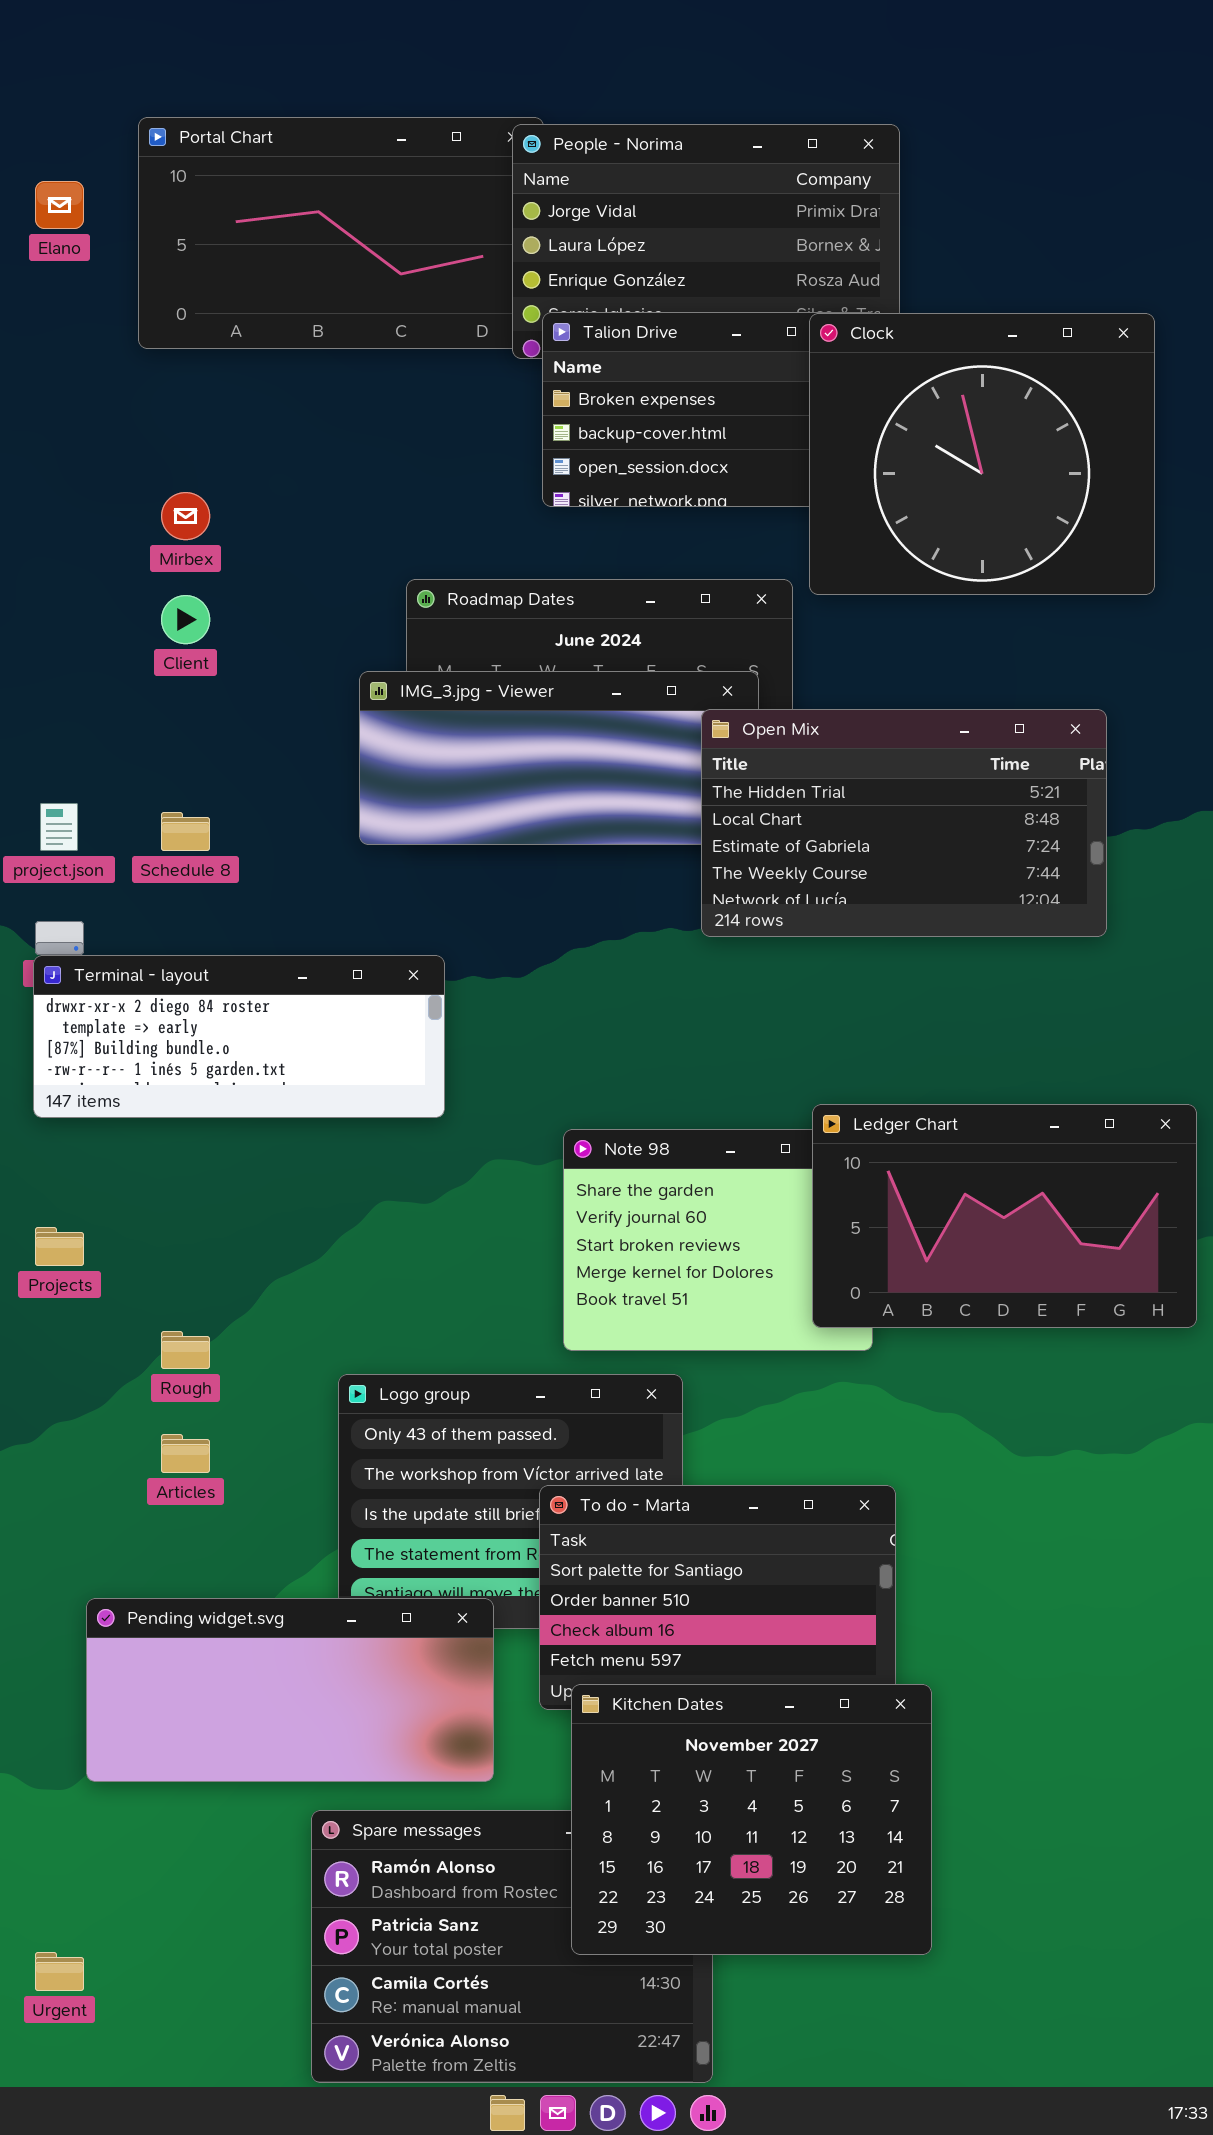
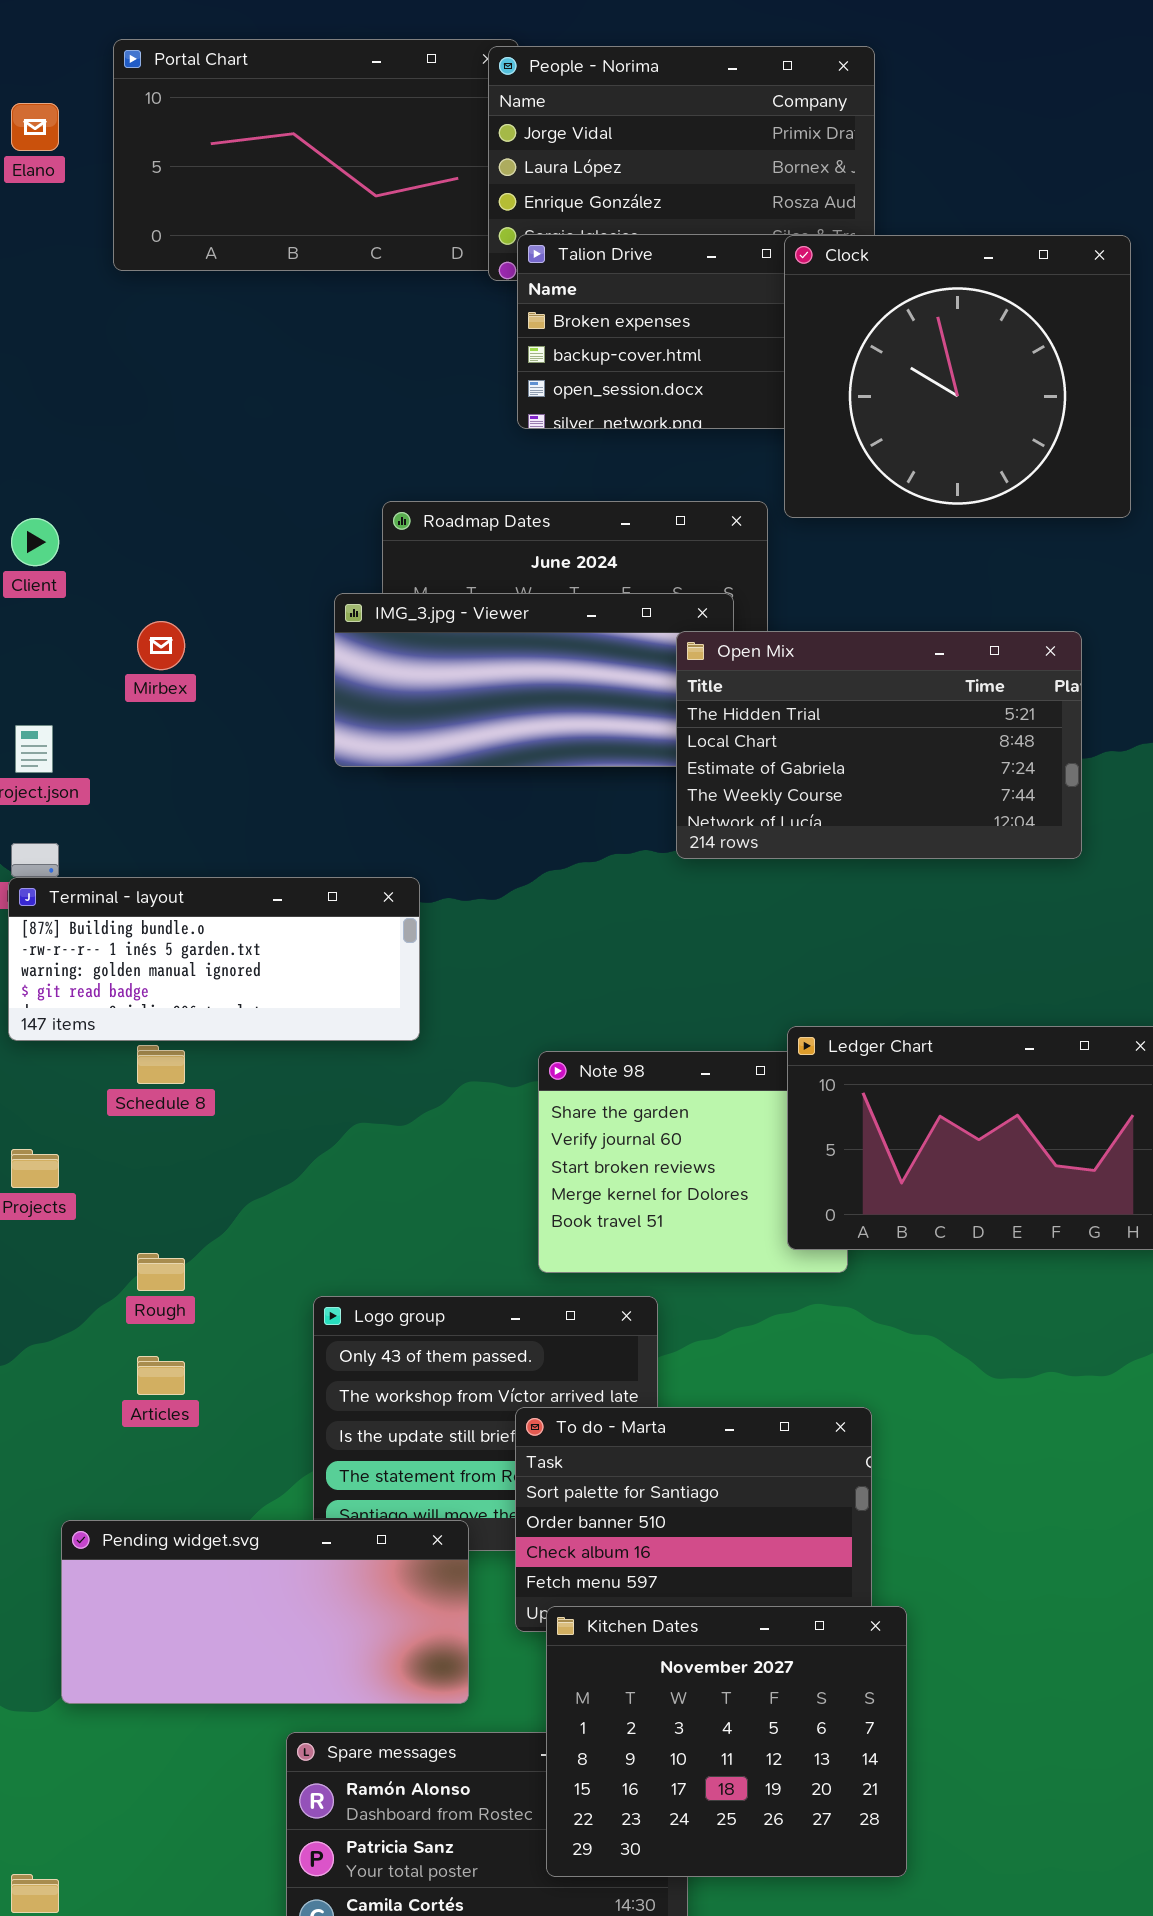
Mirbex: [161,492,210,540] -> [137,621,185,670], moved
Client: [161,595,210,644] -> [11,518,59,566], moved
Schedule 8: [161,812,210,851] -> [137,1045,185,1084], moved
Terminal - layout: [33,955,445,1118] -> [8,877,420,1041], scrolled down 2 rows

